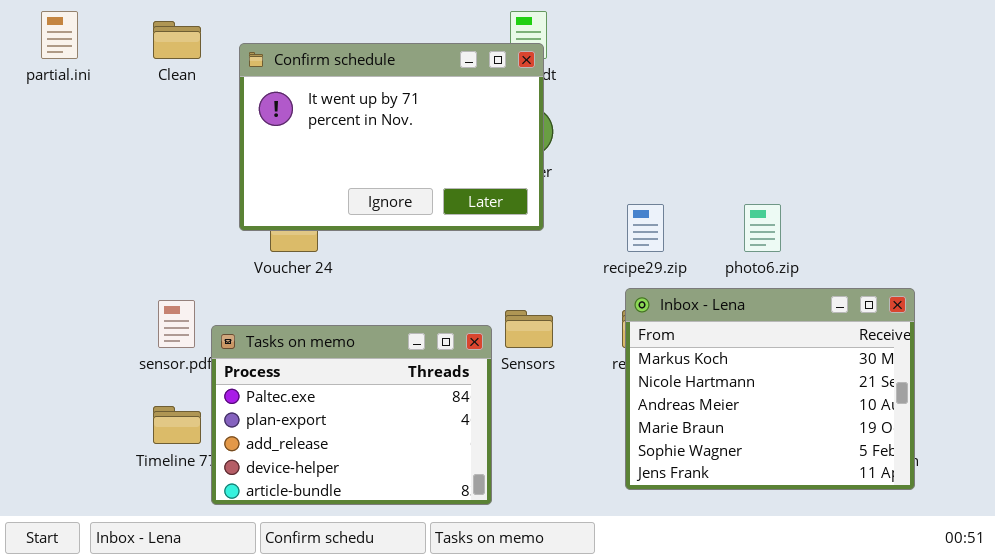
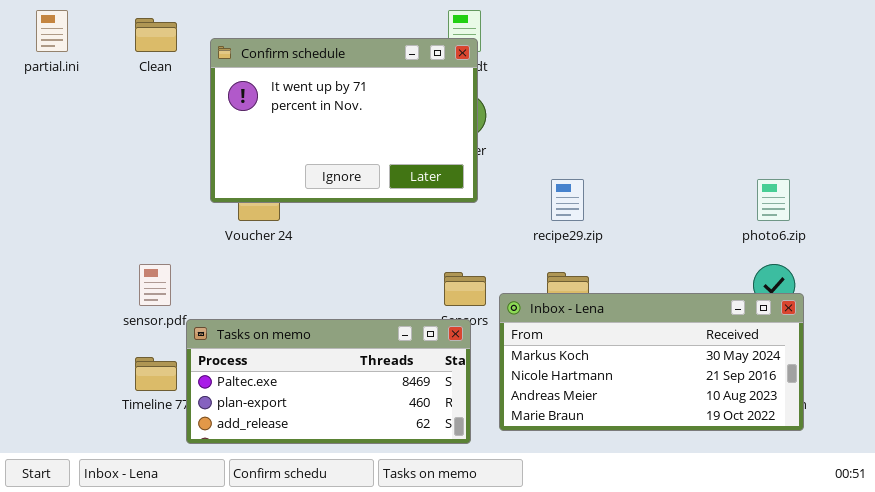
photo6.zip: [744,204,781,252] -> [757,179,790,221], moved
Inbox - Lena: [625,288,915,490] -> [499,293,804,431], resized
Tasks on memo: [211,325,492,505] -> [186,319,471,444], resized

